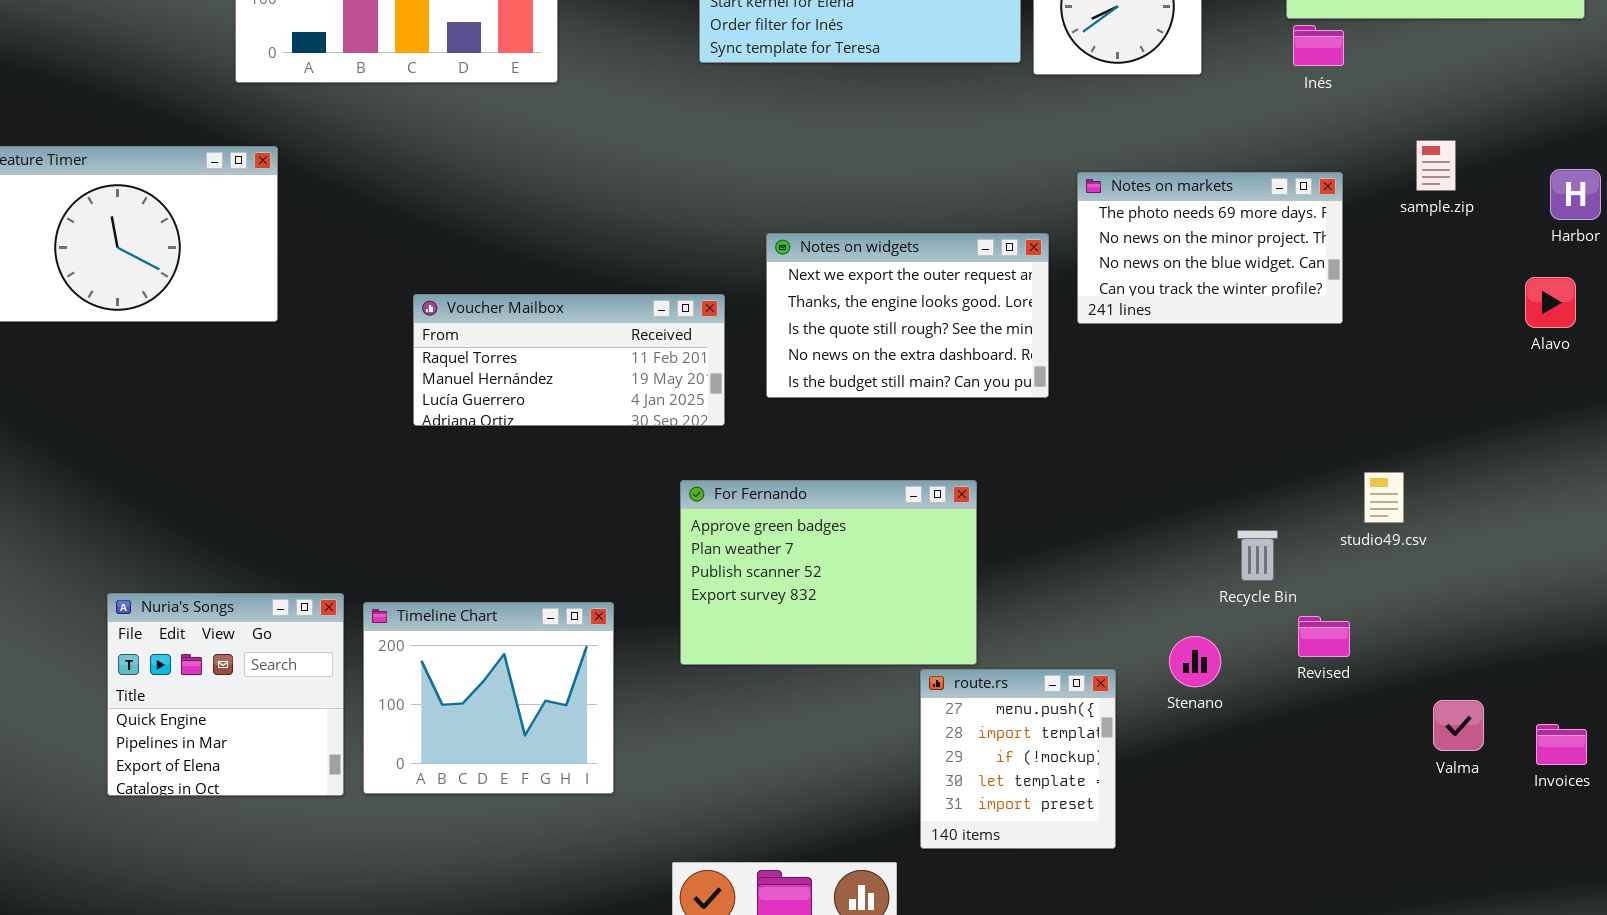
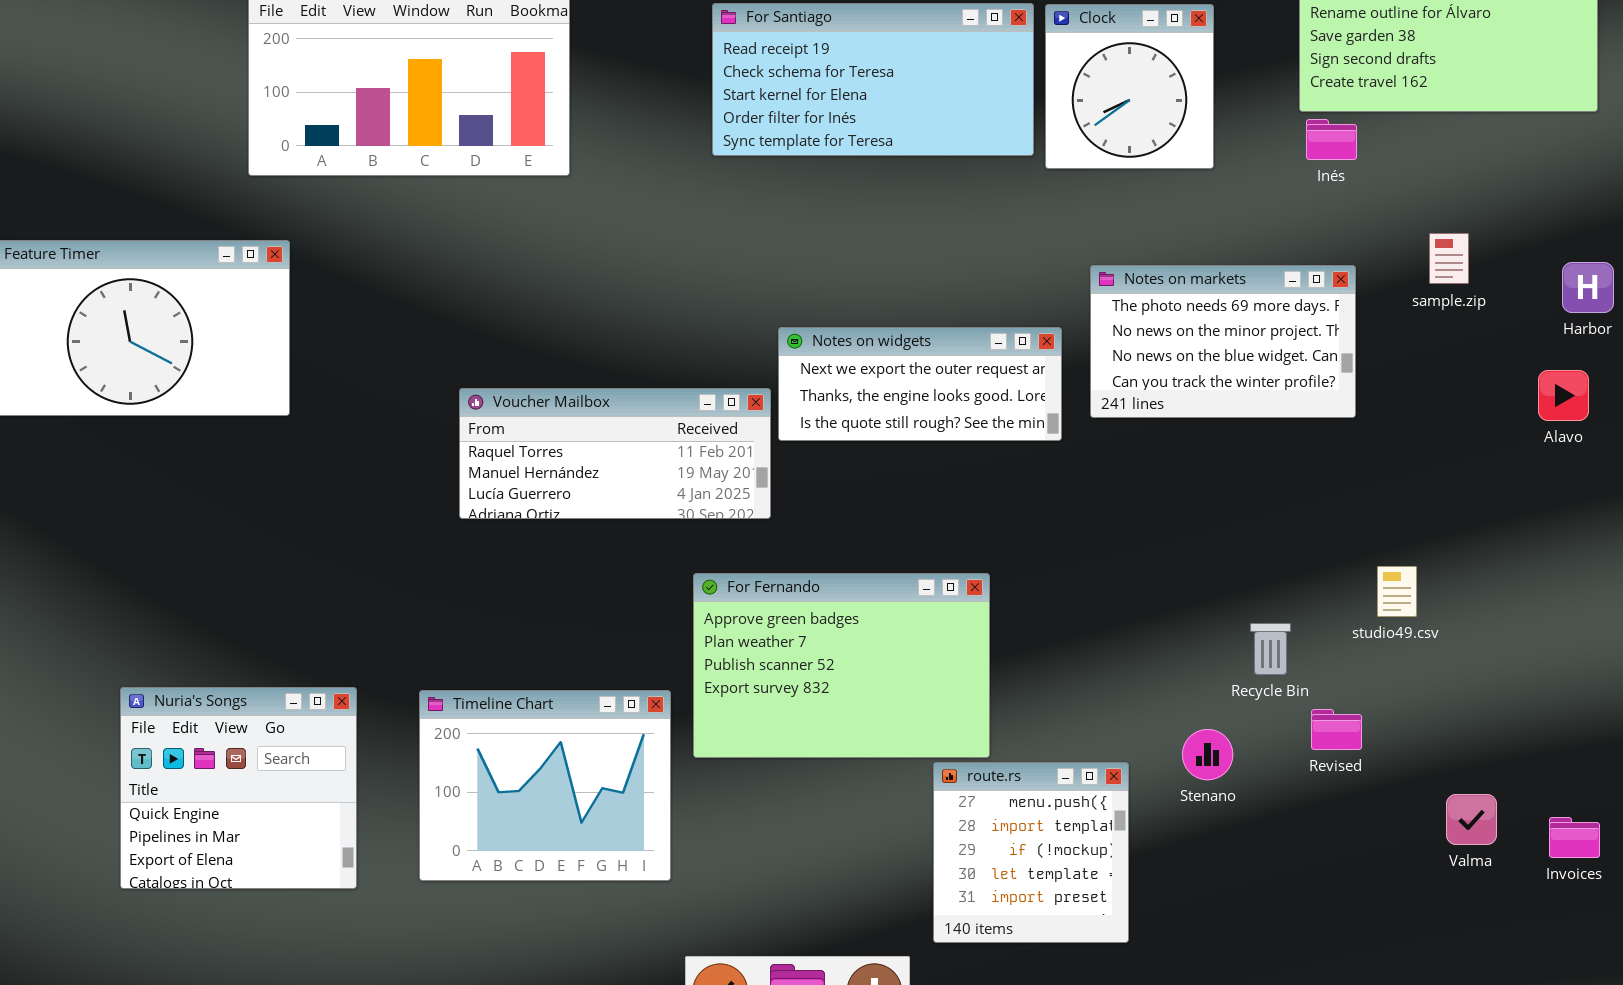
Notes on widgets: [766,233,1049,398] -> [778,327,1062,441], resized
Voucher Mailbox: [413,294,725,426] -> [459,388,771,519], moved
Timeline Chart: [363,602,614,794] -> [419,690,671,881], moved

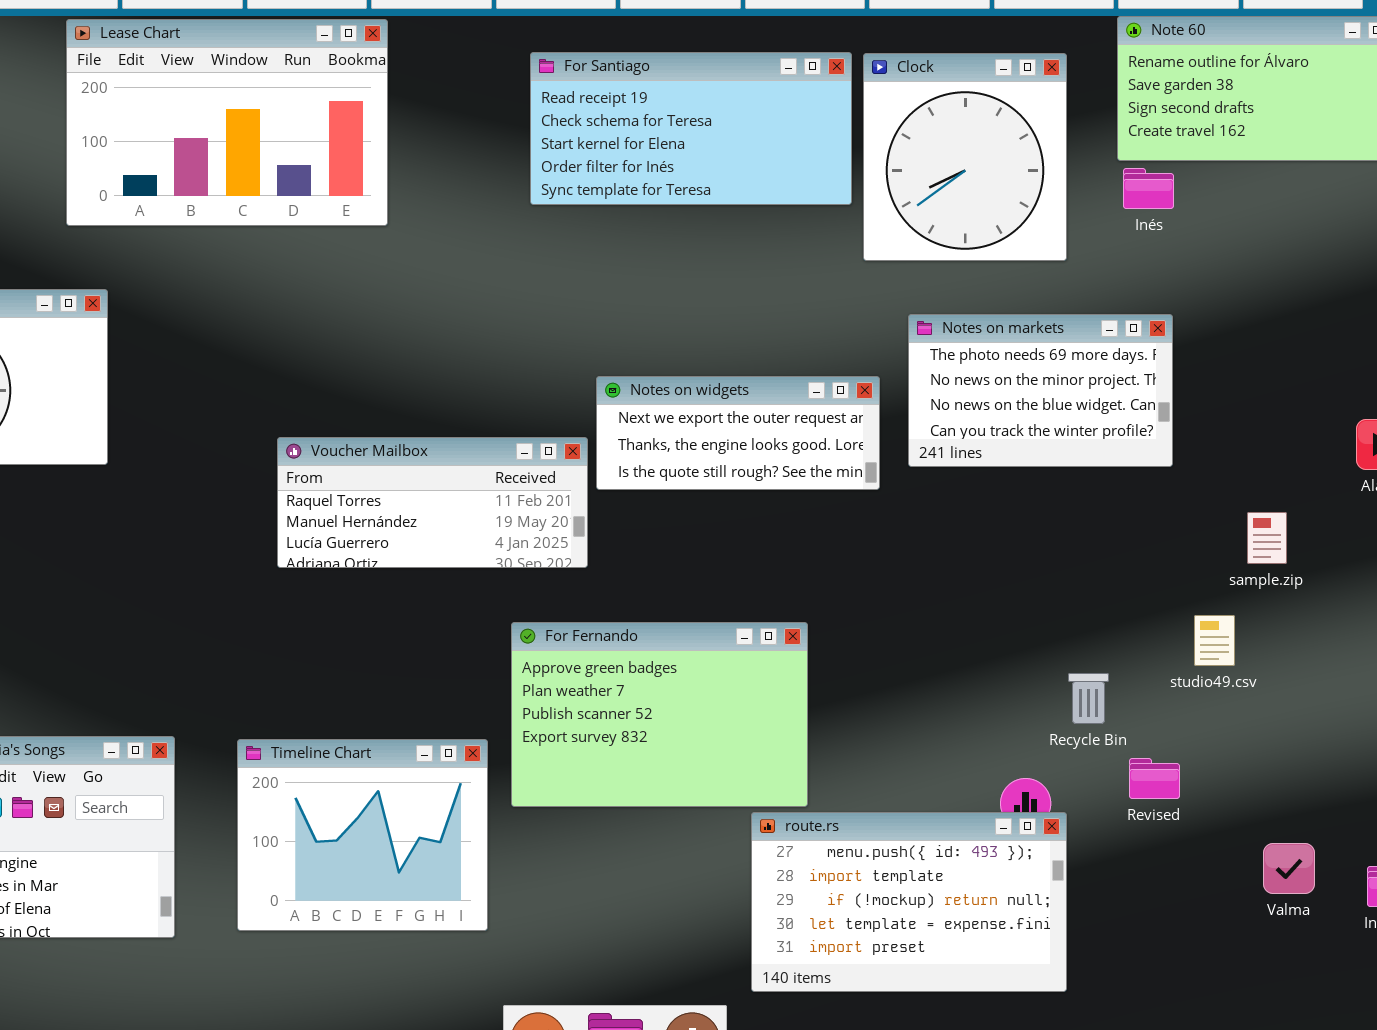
Clock: [1045,4,1214,169] -> [863,53,1067,261], resized
sample.zip: [1429,233,1469,284] -> [1247,512,1287,564], moved
route.rs: [933,762,1129,943] -> [751,812,1067,992], resized

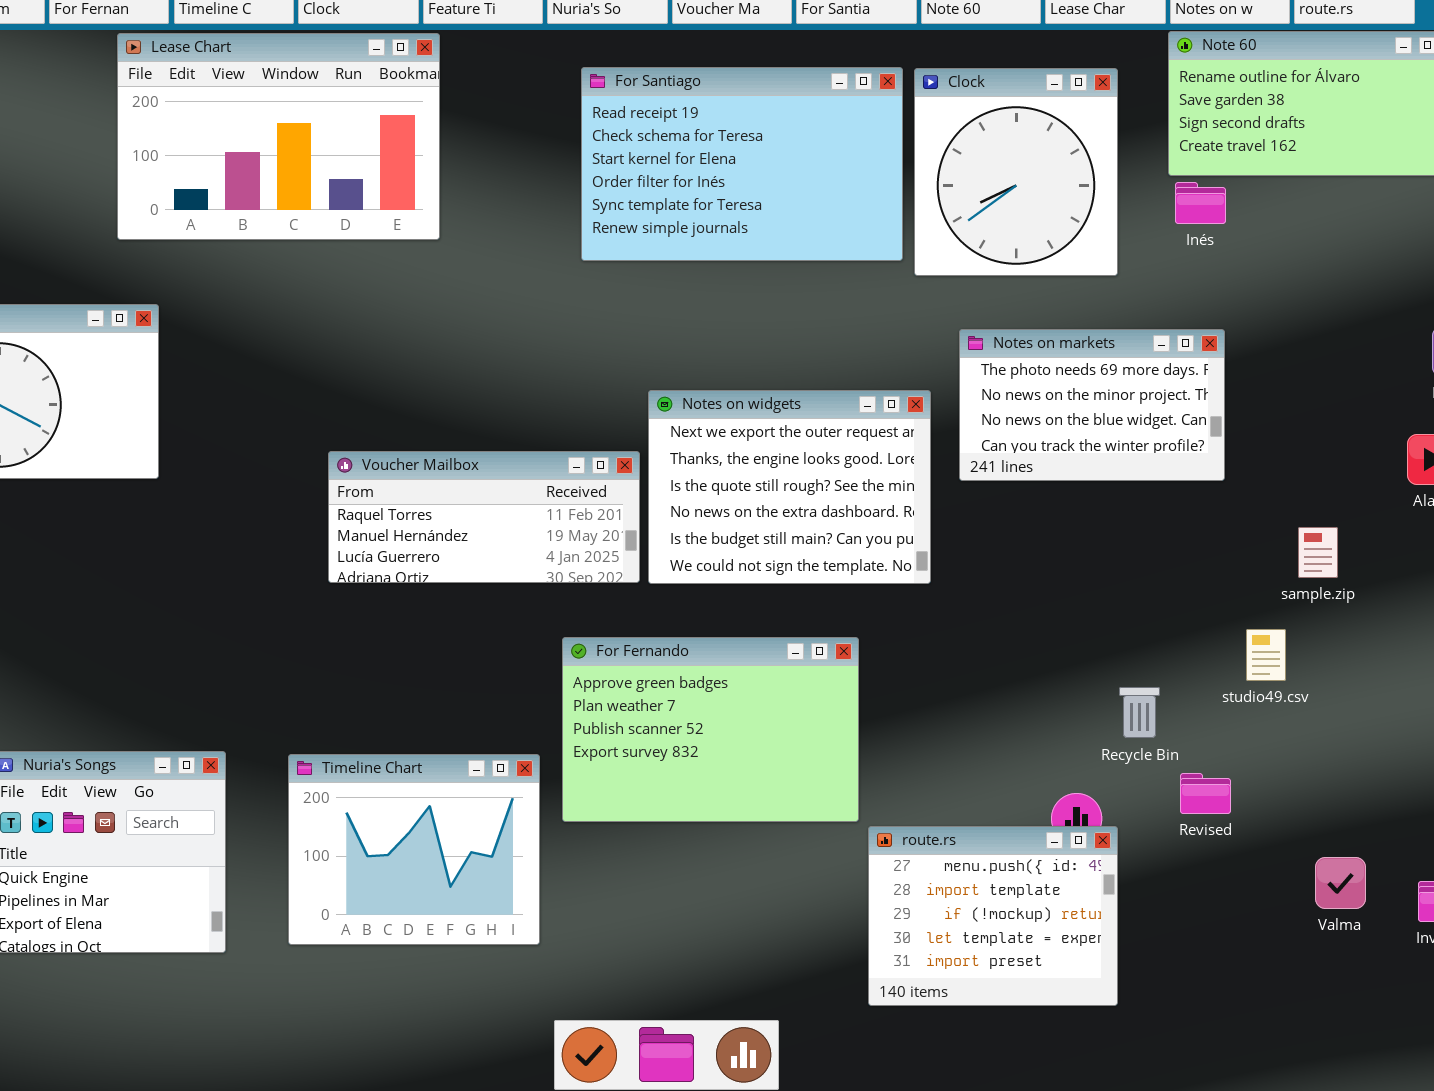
For Santiago: [530,52,852,205] -> [581,67,903,261], resized
Notes on widgets: [596,376,880,490] -> [648,390,931,584], resized
route.rs: [751,812,1067,992] -> [868,826,1118,1006], resized

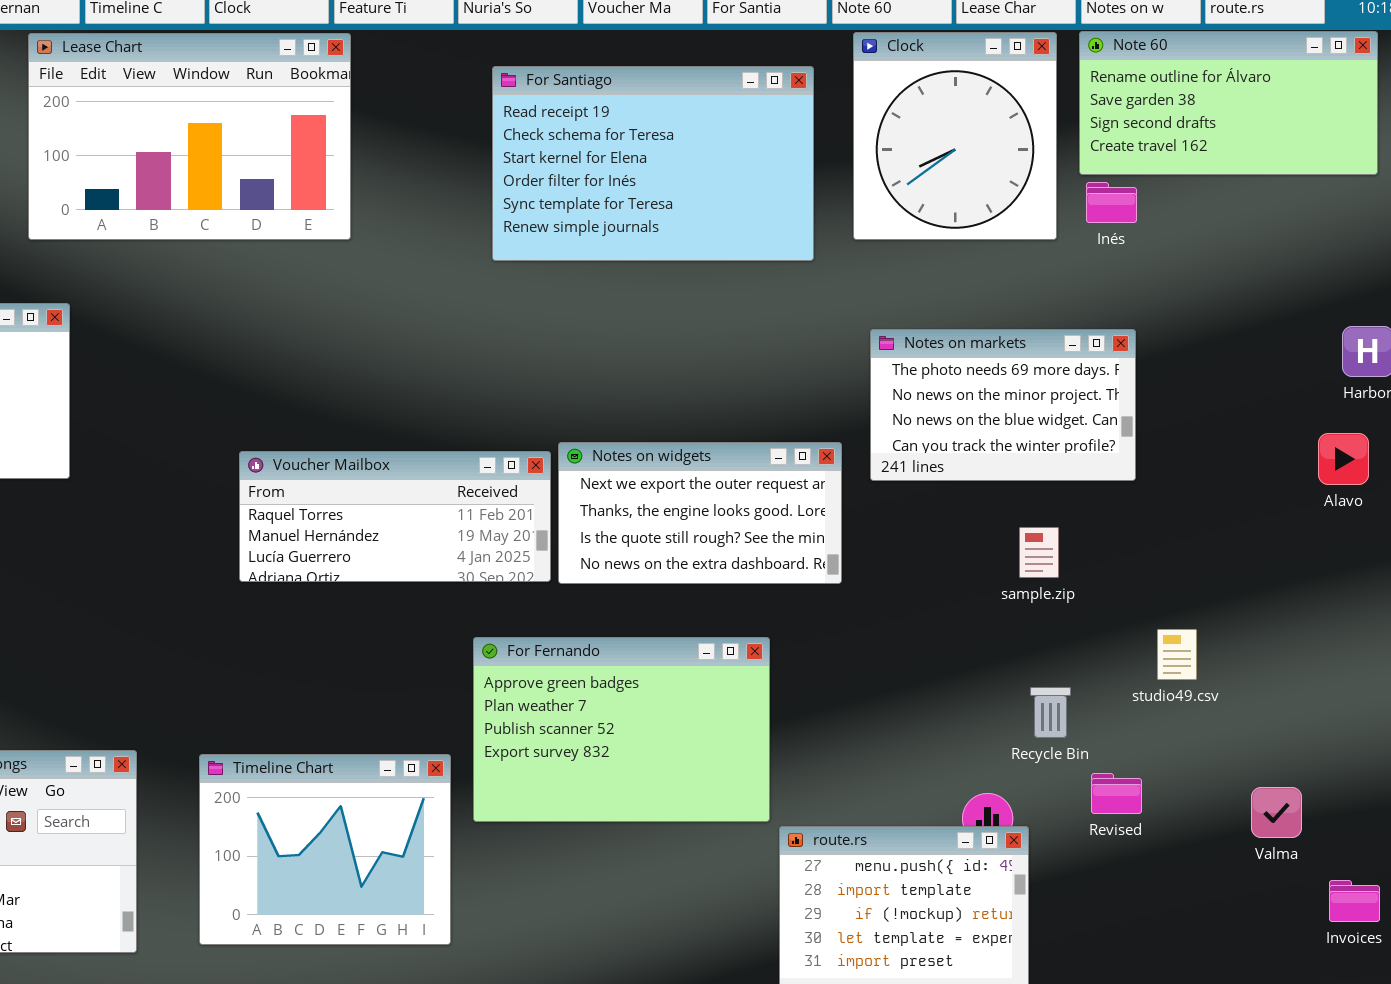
Clock: [914,68,1118,276] -> [853,32,1057,240], moved
Notes on widgets: [648,390,931,584] -> [558,442,842,584], resized
sample.zip: [1298,527,1338,578] -> [1019,527,1059,578], moved
Valma: [1315,857,1366,909] -> [1251,787,1302,838], moved

